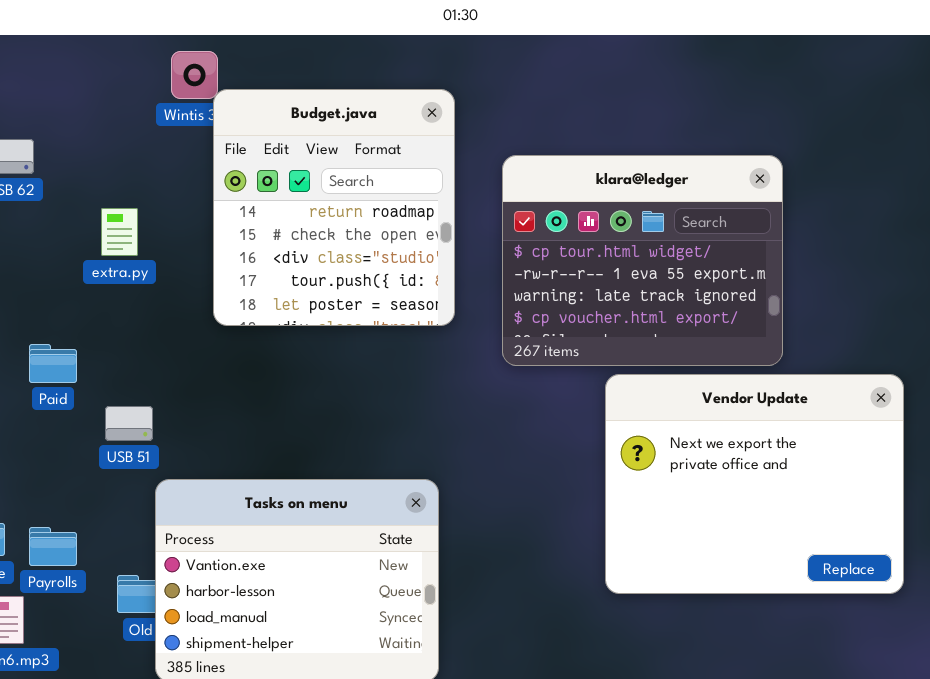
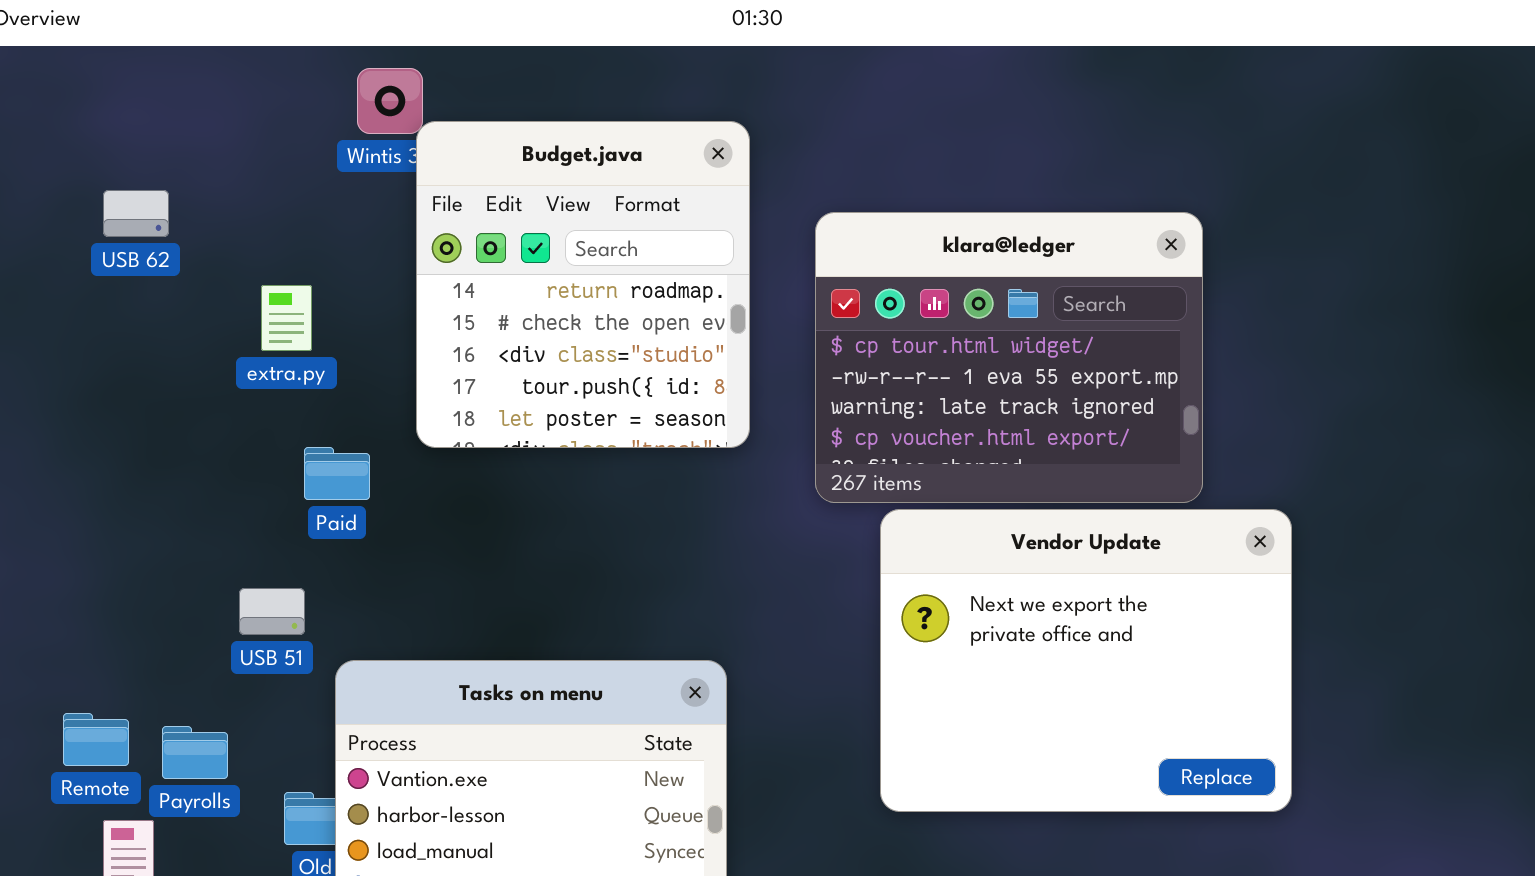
Paid: [29,344,77,383] -> [304,447,370,500], moved
Vendor Update: [605,374,904,594] -> [880,509,1292,812], moved
USB 51: [105,406,153,441] -> [239,588,305,635], moved

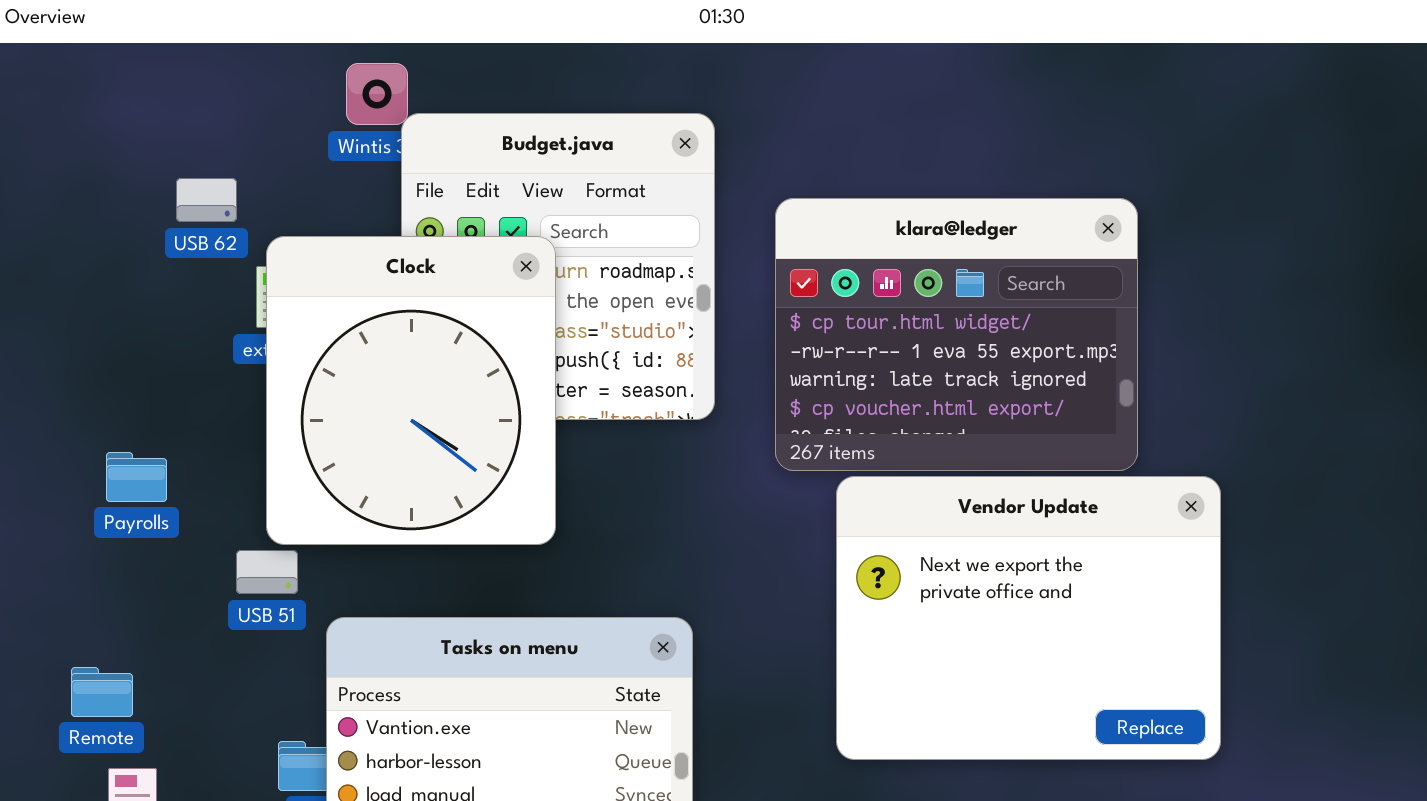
USB 62: [103,190,169,237] -> [176,178,237,222], moved
Clock: none -> [266,236,556,545], opened
Payrolls: [162,726,228,779] -> [106,452,167,502], moved

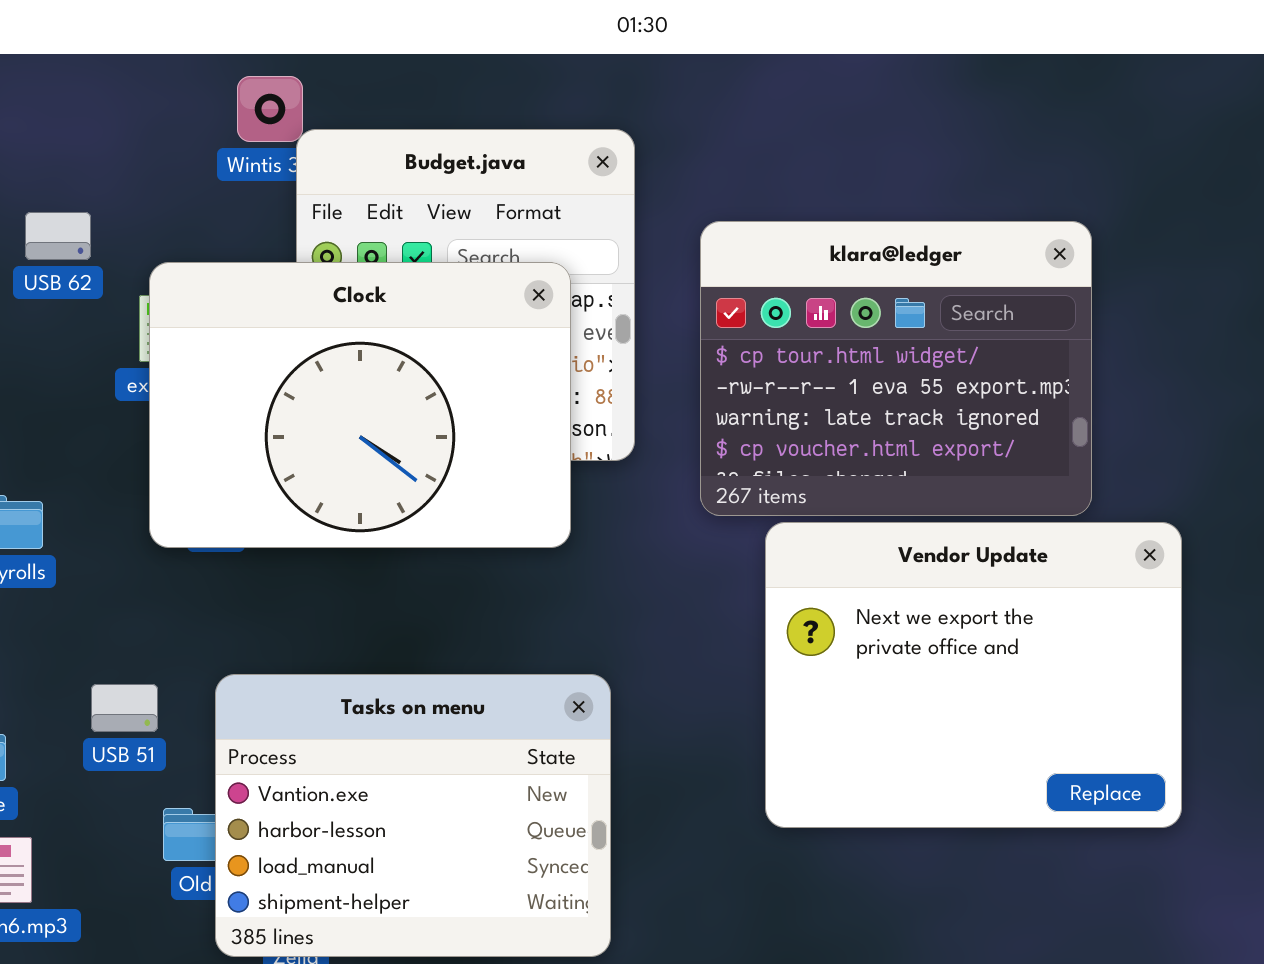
USB 62: [176,178,237,222] -> [25,212,91,260], moved
Clock: [266,236,556,545] -> [149,262,571,548], resized
USB 51: [236,550,298,594] -> [91,684,158,732], moved

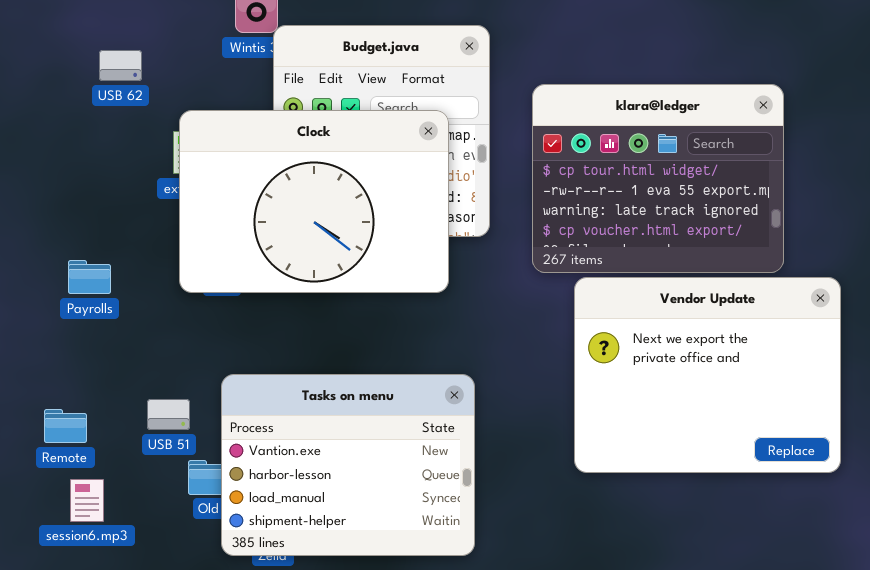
USB 62: [25,212,91,260] -> [99,50,142,81], moved
USB 51: [91,684,158,732] -> [147,399,190,430], moved

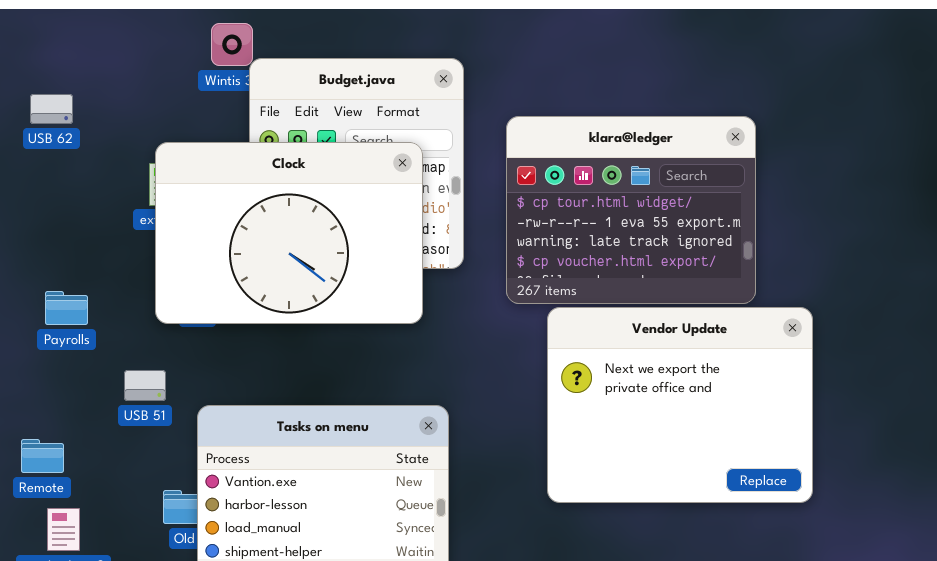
USB 62: [99,50,142,81] -> [30,94,73,124], moved
USB 51: [147,399,190,430] -> [124,370,166,401], moved

